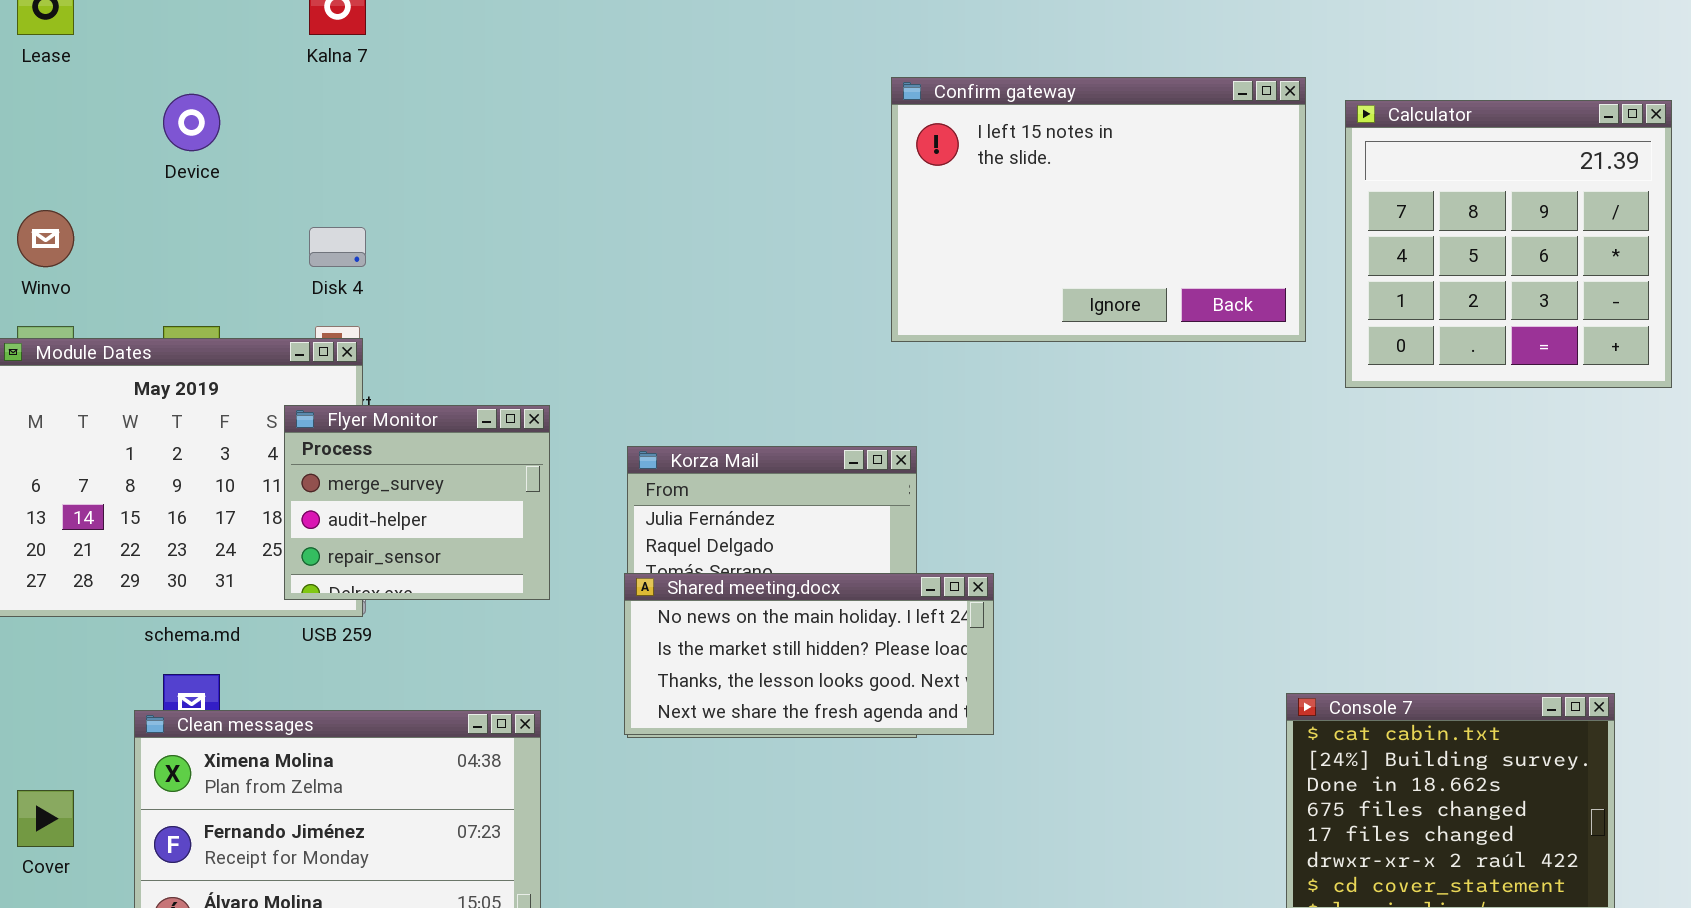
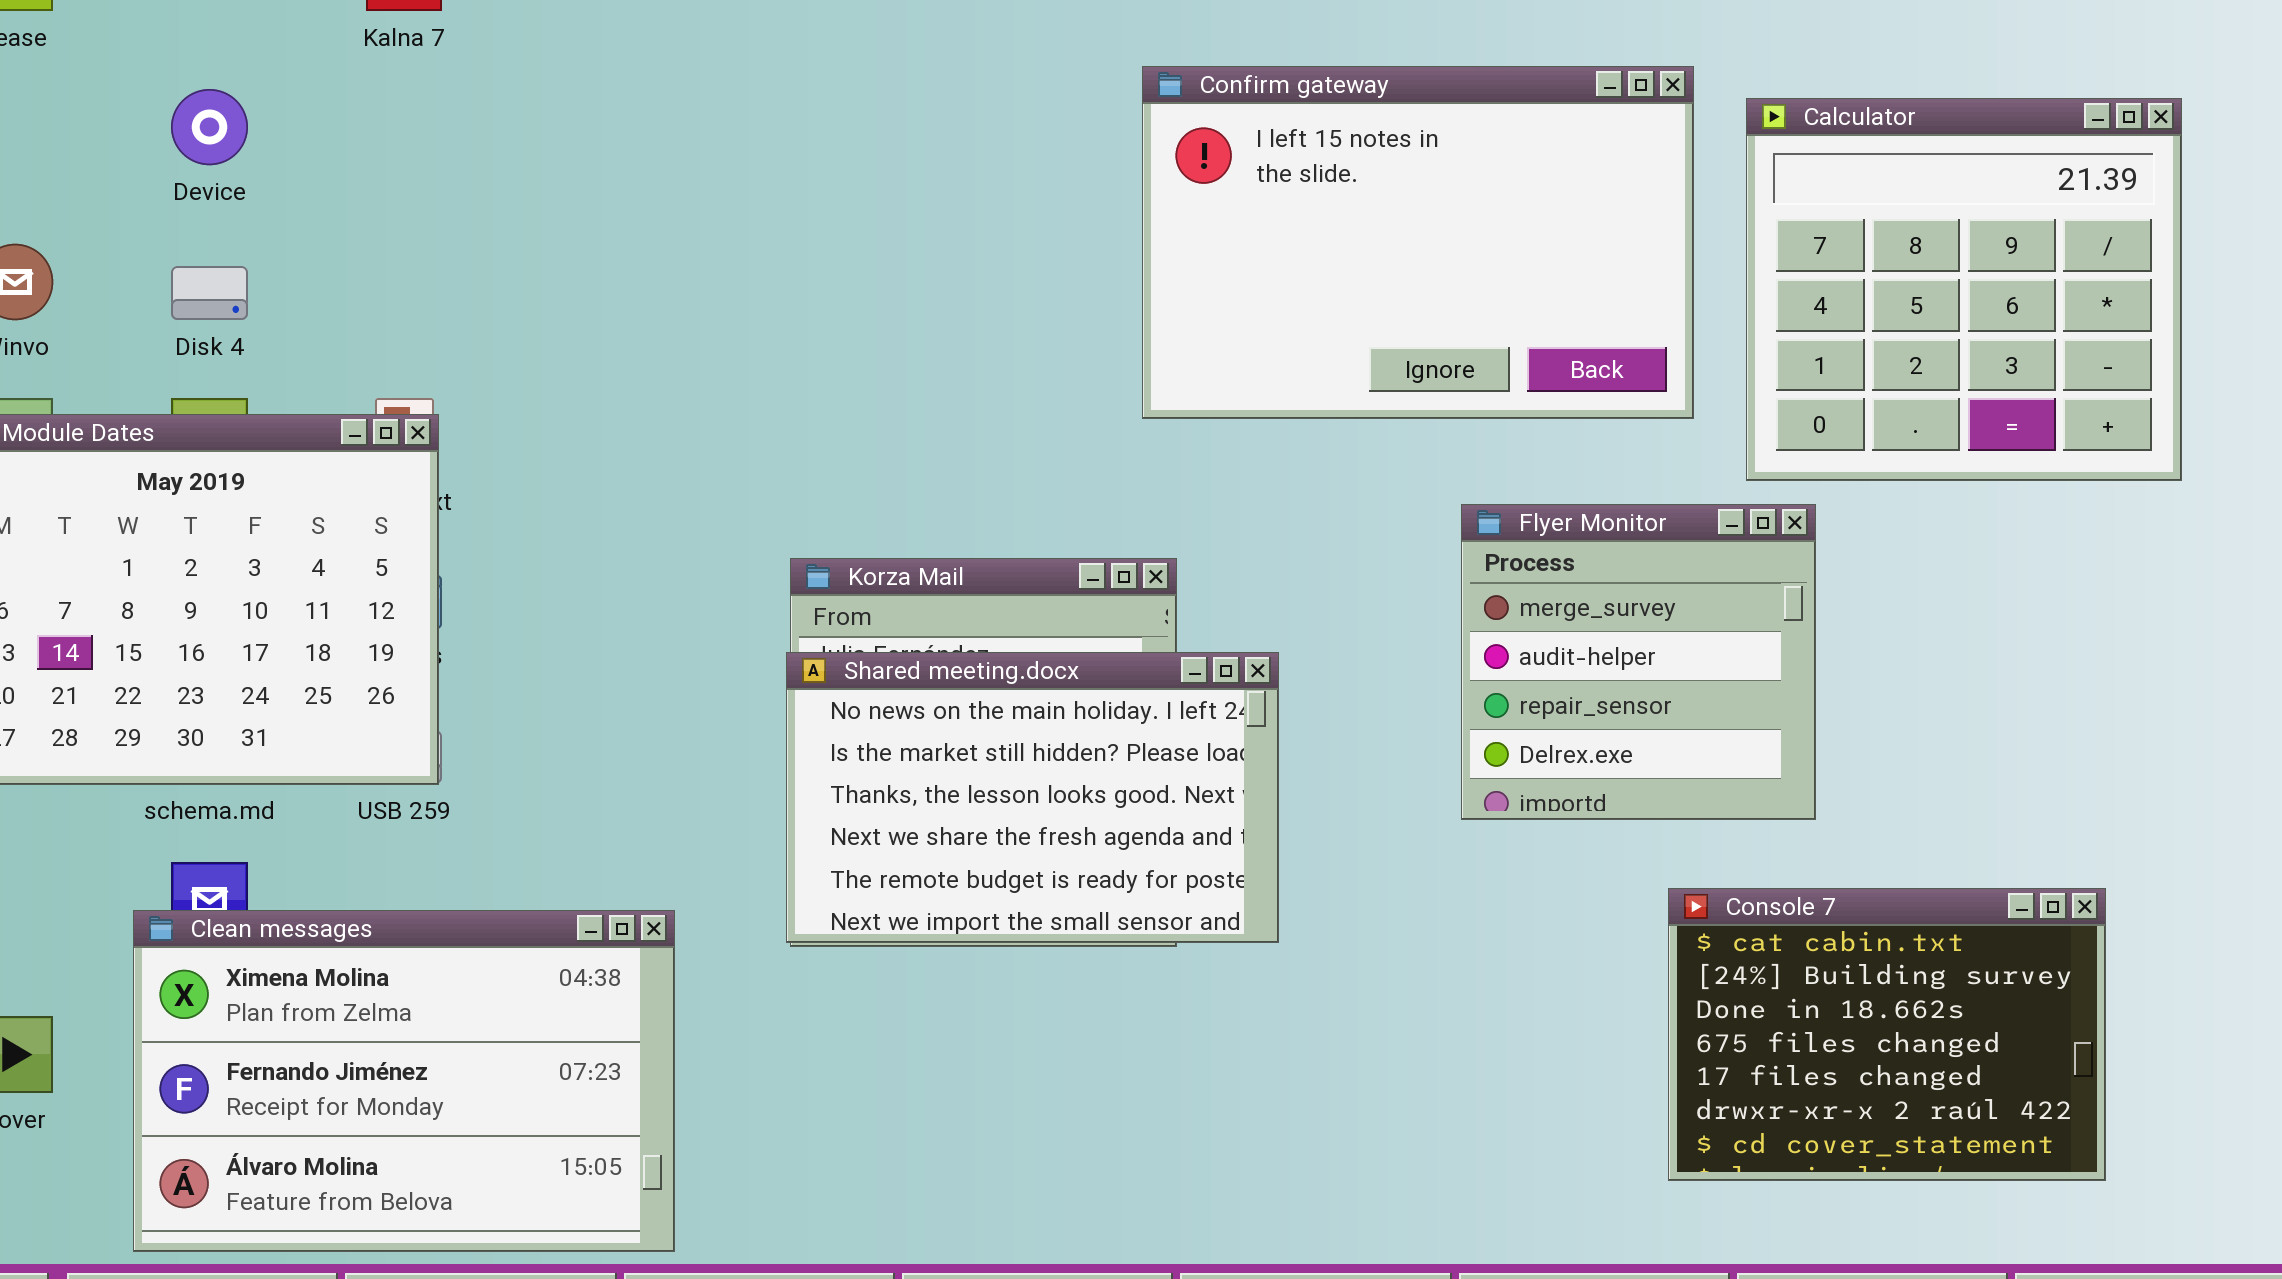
Disk 4: [309,227,366,267] -> [171,266,248,320], moved
Flyer Monitor: [284,405,550,600] -> [1461,504,1816,820], moved, resized
Shared meeting.docx: [624,573,994,735] -> [786,652,1279,943], resized

